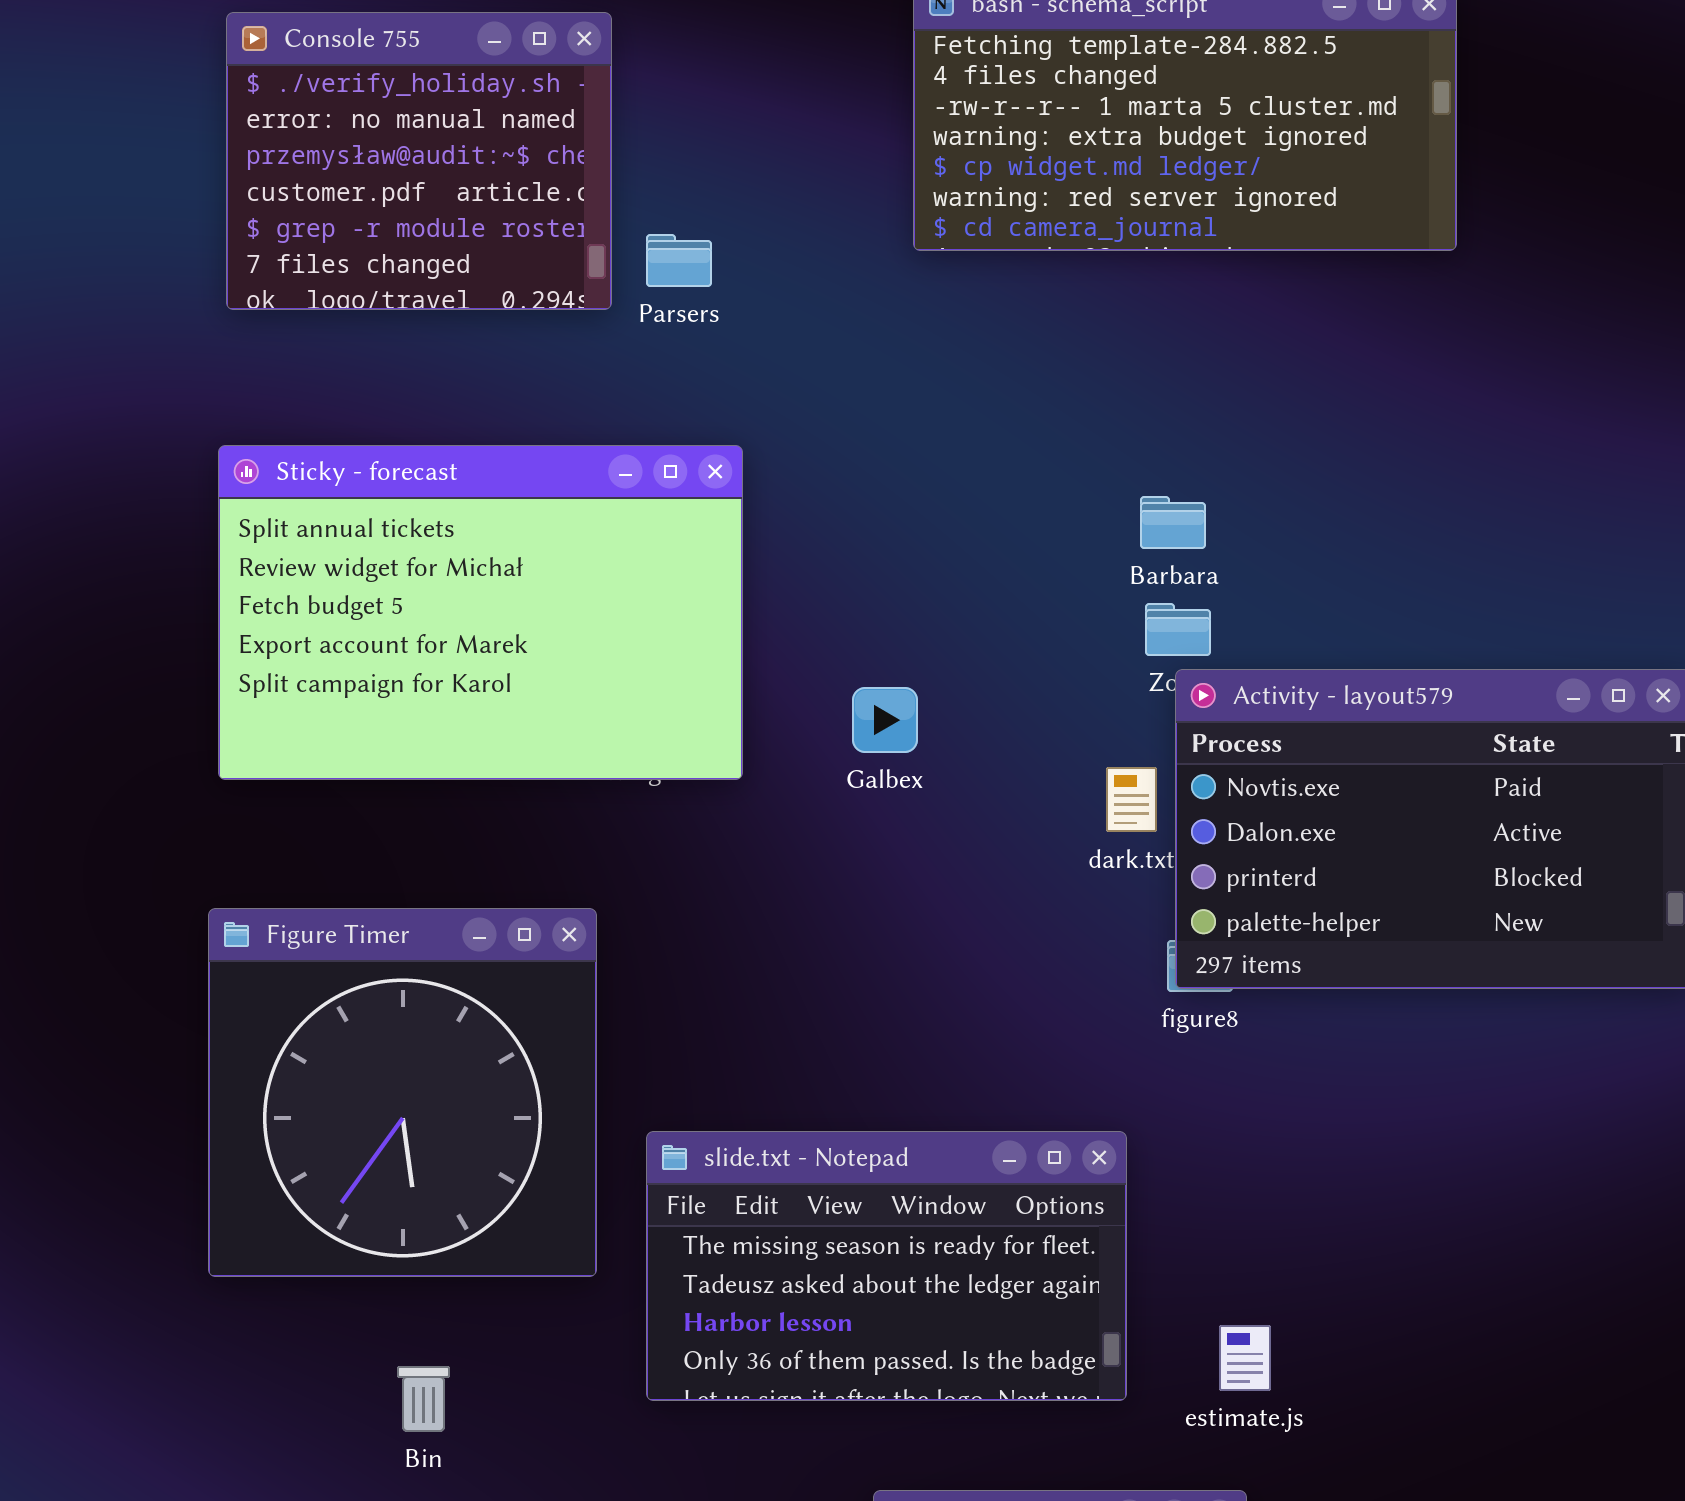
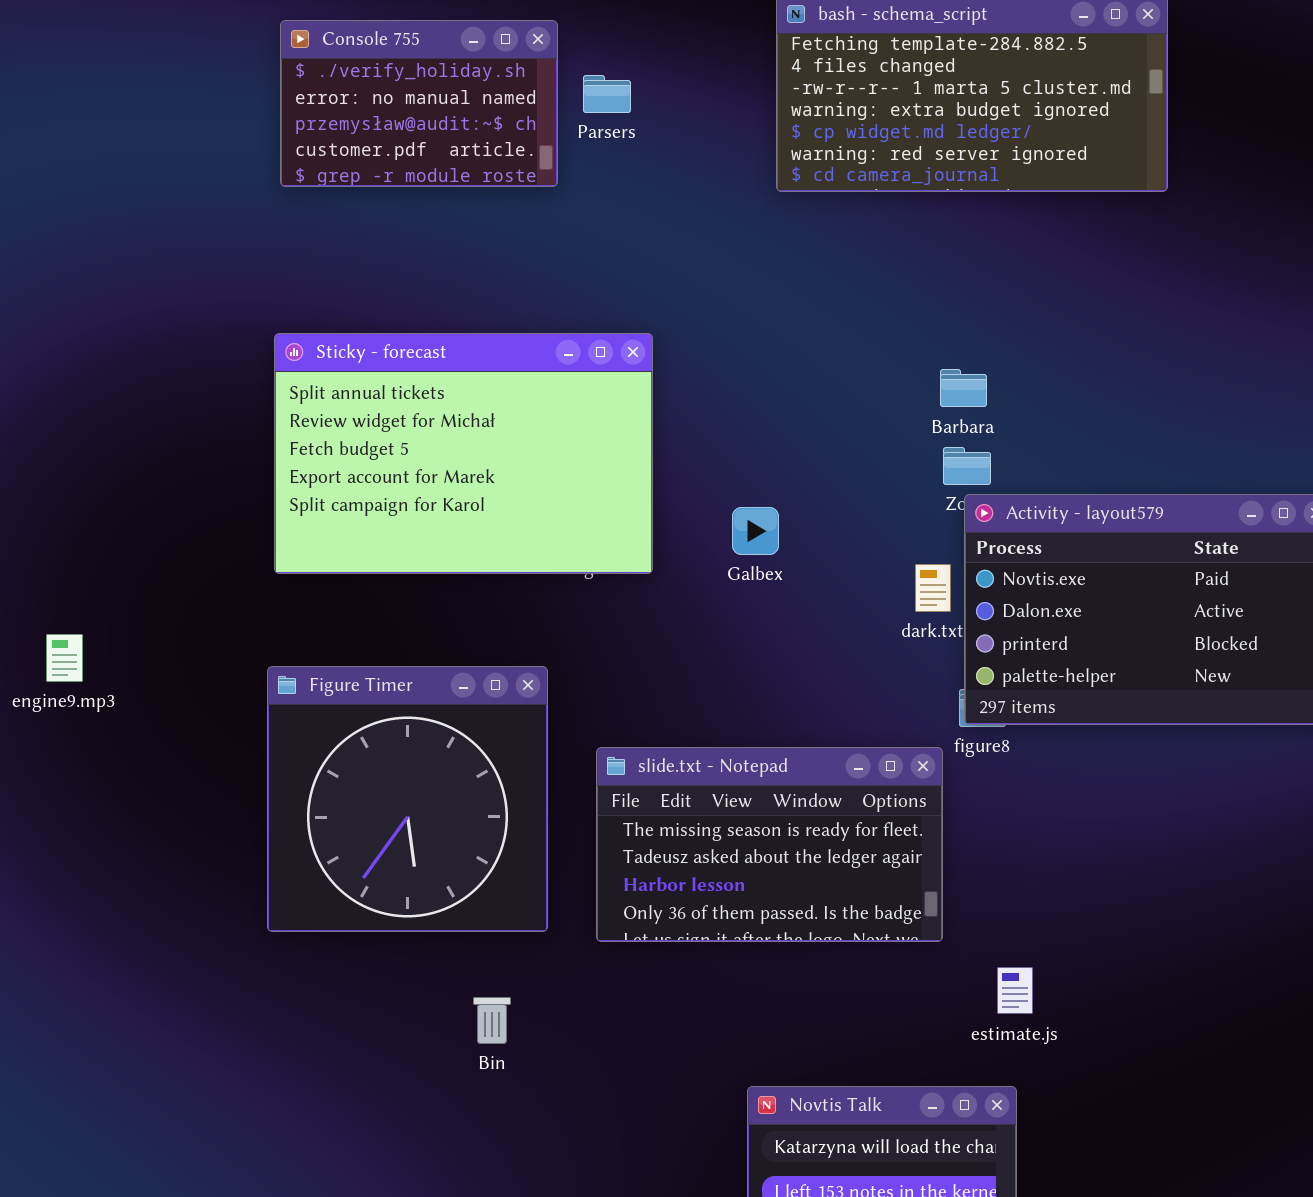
Console 755: [226,12,612,310] -> [280,20,558,187], resized
Parsers: [646,234,712,287] -> [583,75,631,113], moved
slide.txt - Notepad: [646,1131,1127,1401] -> [596,747,943,942], moved
Bin: [397,1366,450,1432] -> [473,997,511,1044], moved

